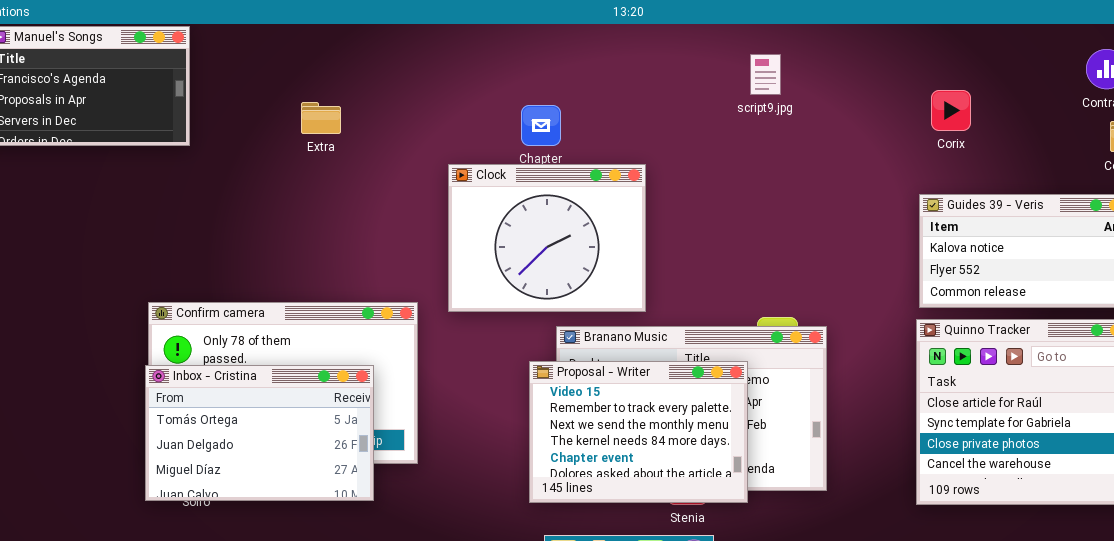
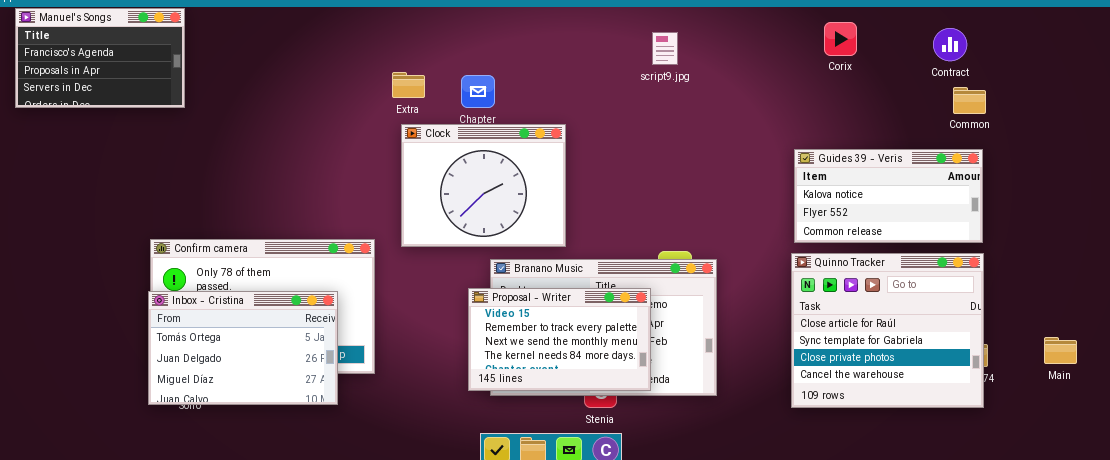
Corix: [931,90,971,131] -> [824,22,857,56], moved
Extra: [301,102,341,134] -> [392,72,425,98], moved
Proposal - Writer: [529,361,748,503] -> [468,288,651,391], resized

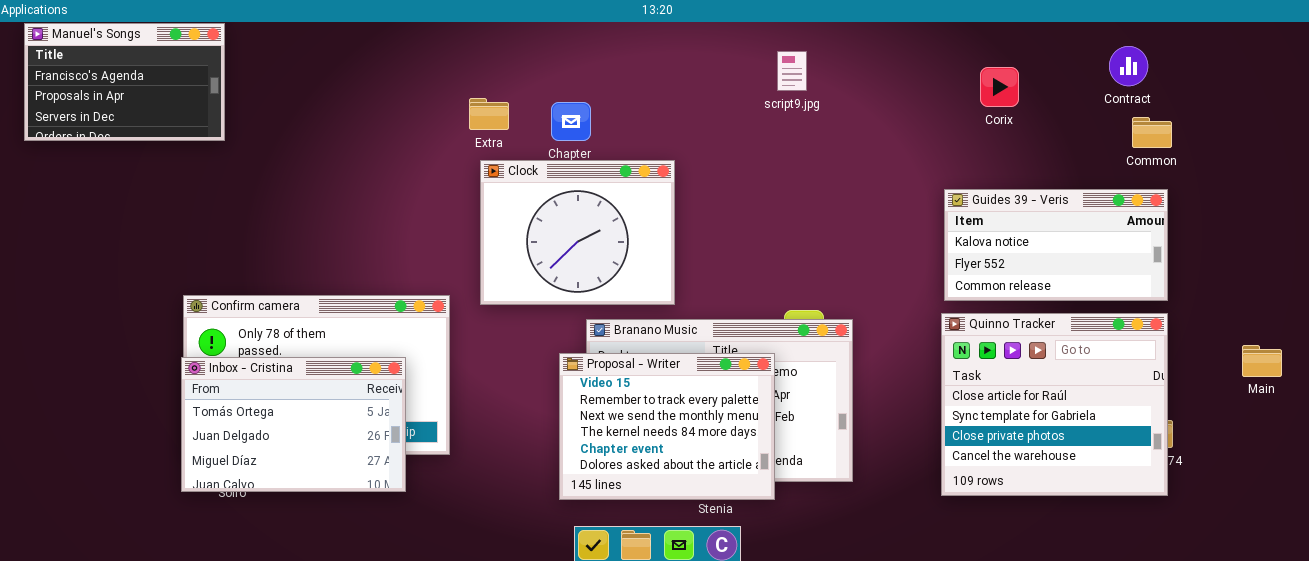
Corix: [824,22,857,56] -> [980,67,1019,107], moved
Proposal - Writer: [468,288,651,391] -> [559,353,775,500], resized
Main: [1044,337,1077,364] -> [1242,345,1282,377], moved

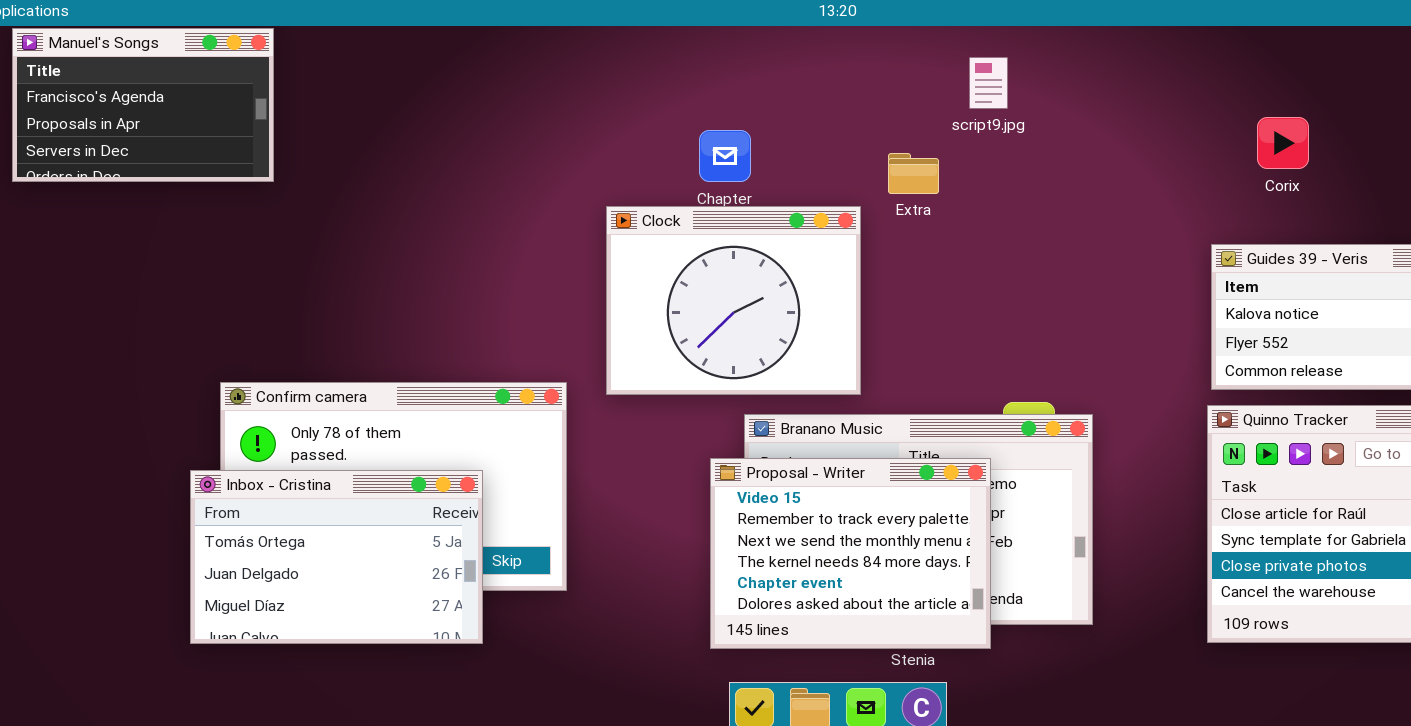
script9.jpg: [777,51,807,91] -> [969,57,1008,109], moved
Corix: [980,67,1019,107] -> [1257,117,1309,169], moved
Extra: [469,98,509,130] -> [888,153,939,194], moved
Inbox - Cristina: [181,357,406,492] -> [190,470,483,644], moved

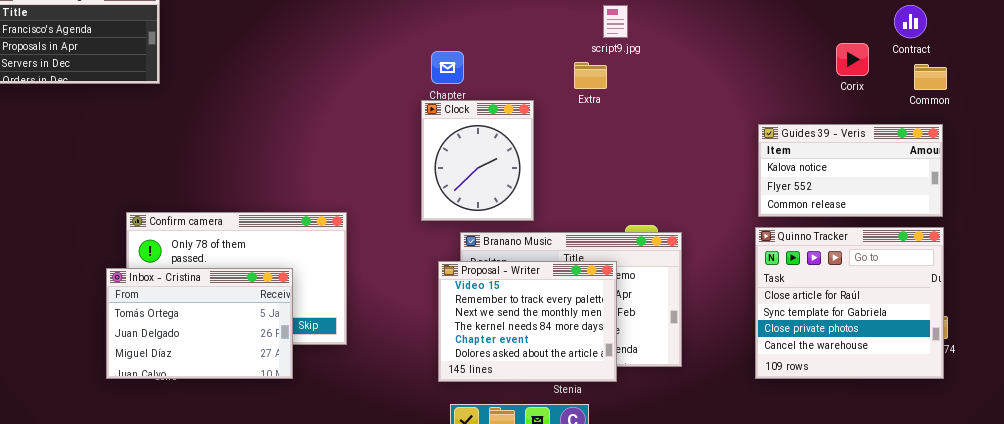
Corix: [1257,117,1309,169] -> [836,43,869,76], moved
Extra: [888,153,939,194] -> [574,62,607,89], moved
Clock: [606,206,861,395] -> [421,100,534,221], resized

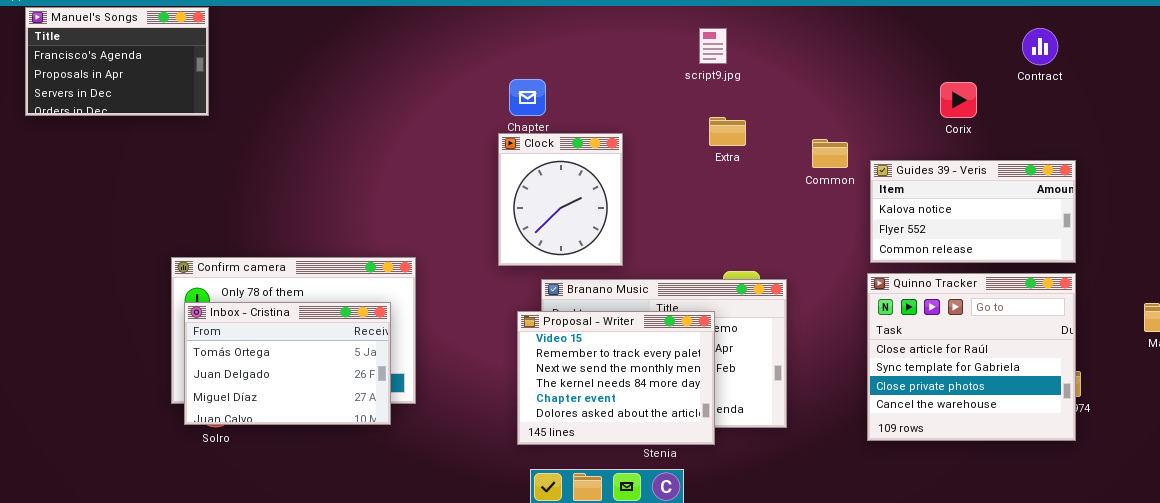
Corix: [836,43,869,76] -> [940,82,977,118], moved
Extra: [574,62,607,89] -> [709,117,746,146], moved
Common: [914,64,947,90] -> [812,139,848,168], moved
Inbox - Cristina: [106,268,293,379] -> [184,302,391,425], moved

